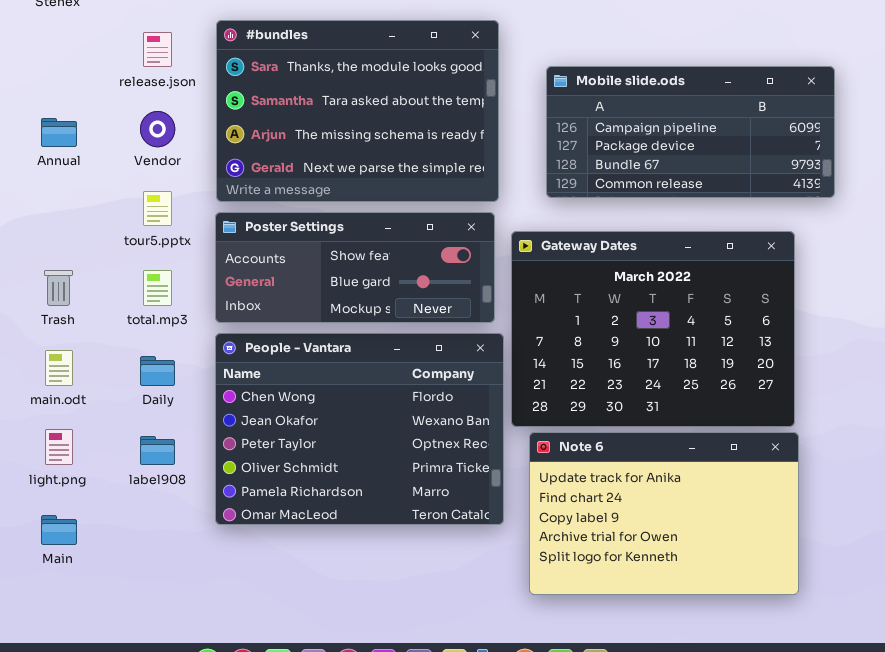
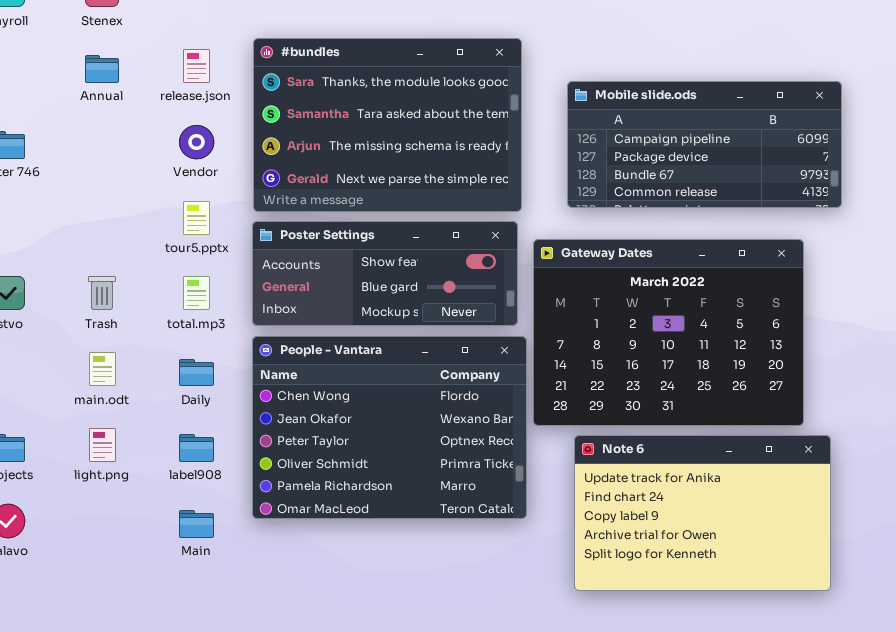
Annual: [41,118,77,147] -> [85,55,119,83], moved
Note 6: [529,432,799,595] -> [574,435,831,591], moved
Main: [41,515,77,545] -> [179,510,214,538], moved

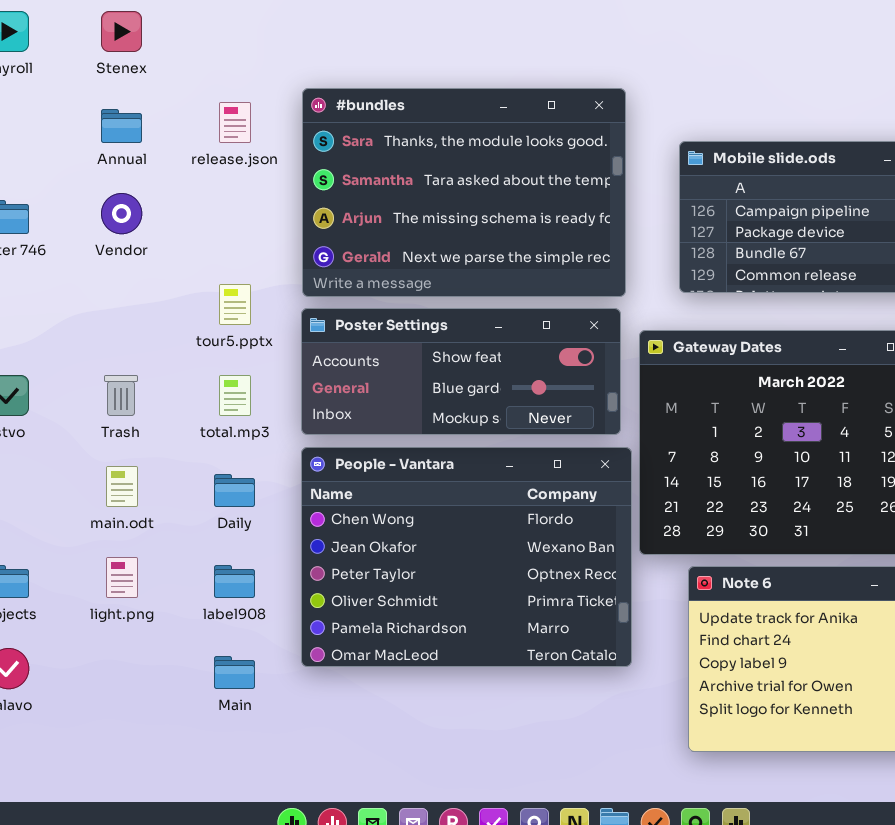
Vendor: [179,125,214,159] -> [101,193,142,234], moved

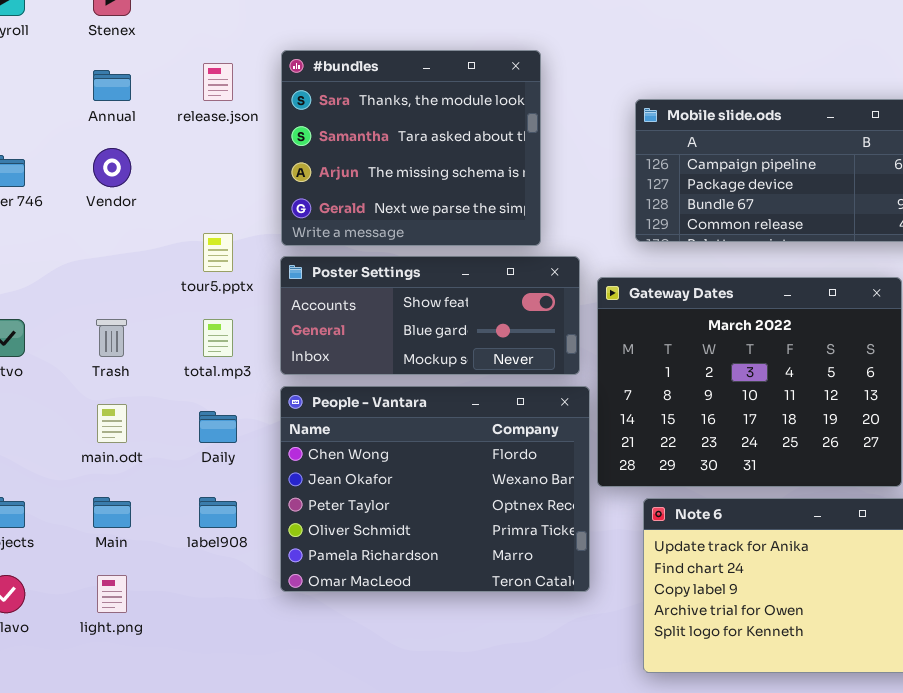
#bundles: [302,88,626,297] -> [281,50,541,246], resized
light.png: [106,557,138,598] -> [97,575,127,613], moved
Main: [214,656,255,689] -> [93,497,131,528], moved

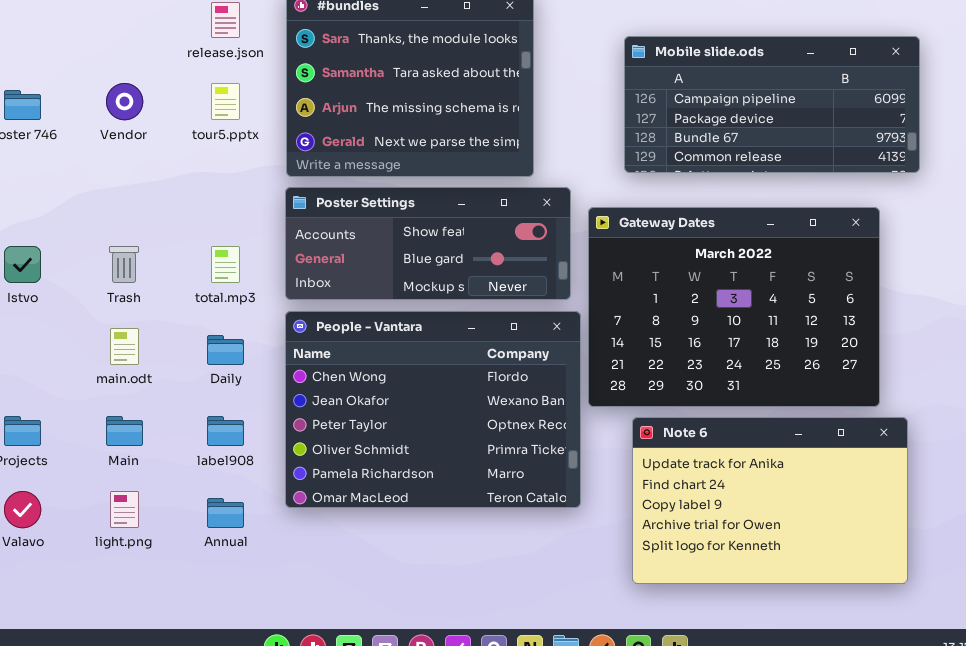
Annual: [93,70,131,101] -> [207,498,244,528], moved
tour5.pptx: [203,233,233,272] -> [211,83,240,120], moved

